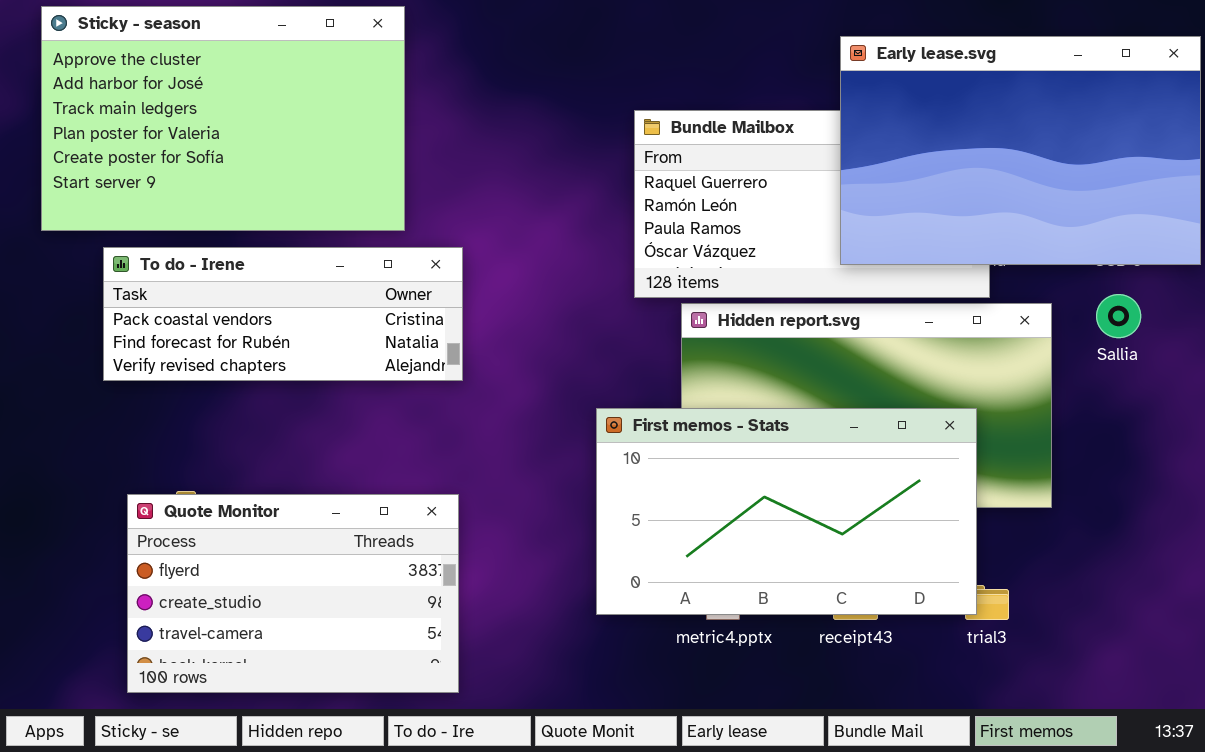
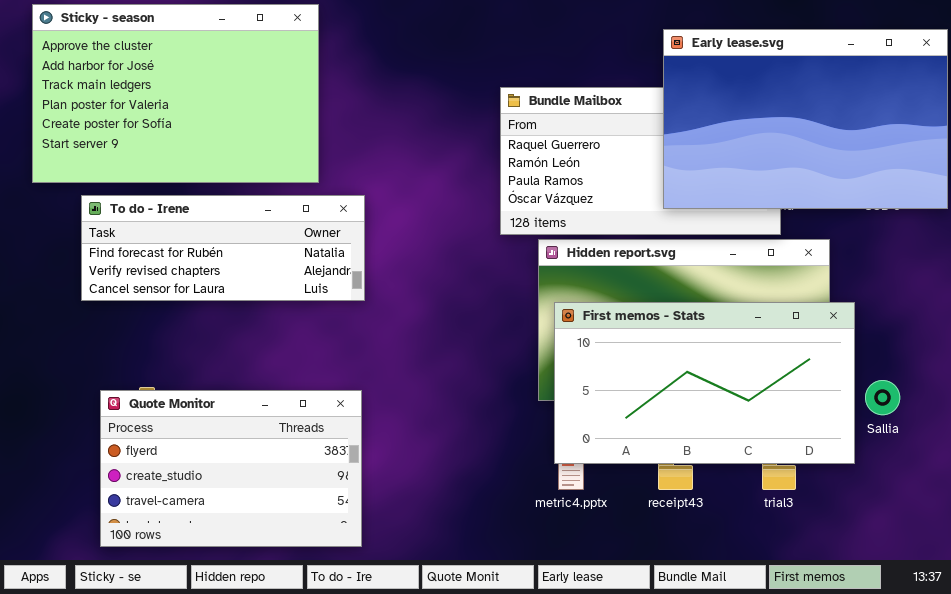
To do - Irene: [103,247,463,381] -> [81,195,365,301], scrolled down 1 row
Sallia: [1096,294,1141,338] -> [865,380,900,415], moved
First memos - Stats: [596,408,977,615] -> [554,302,855,464], moved

